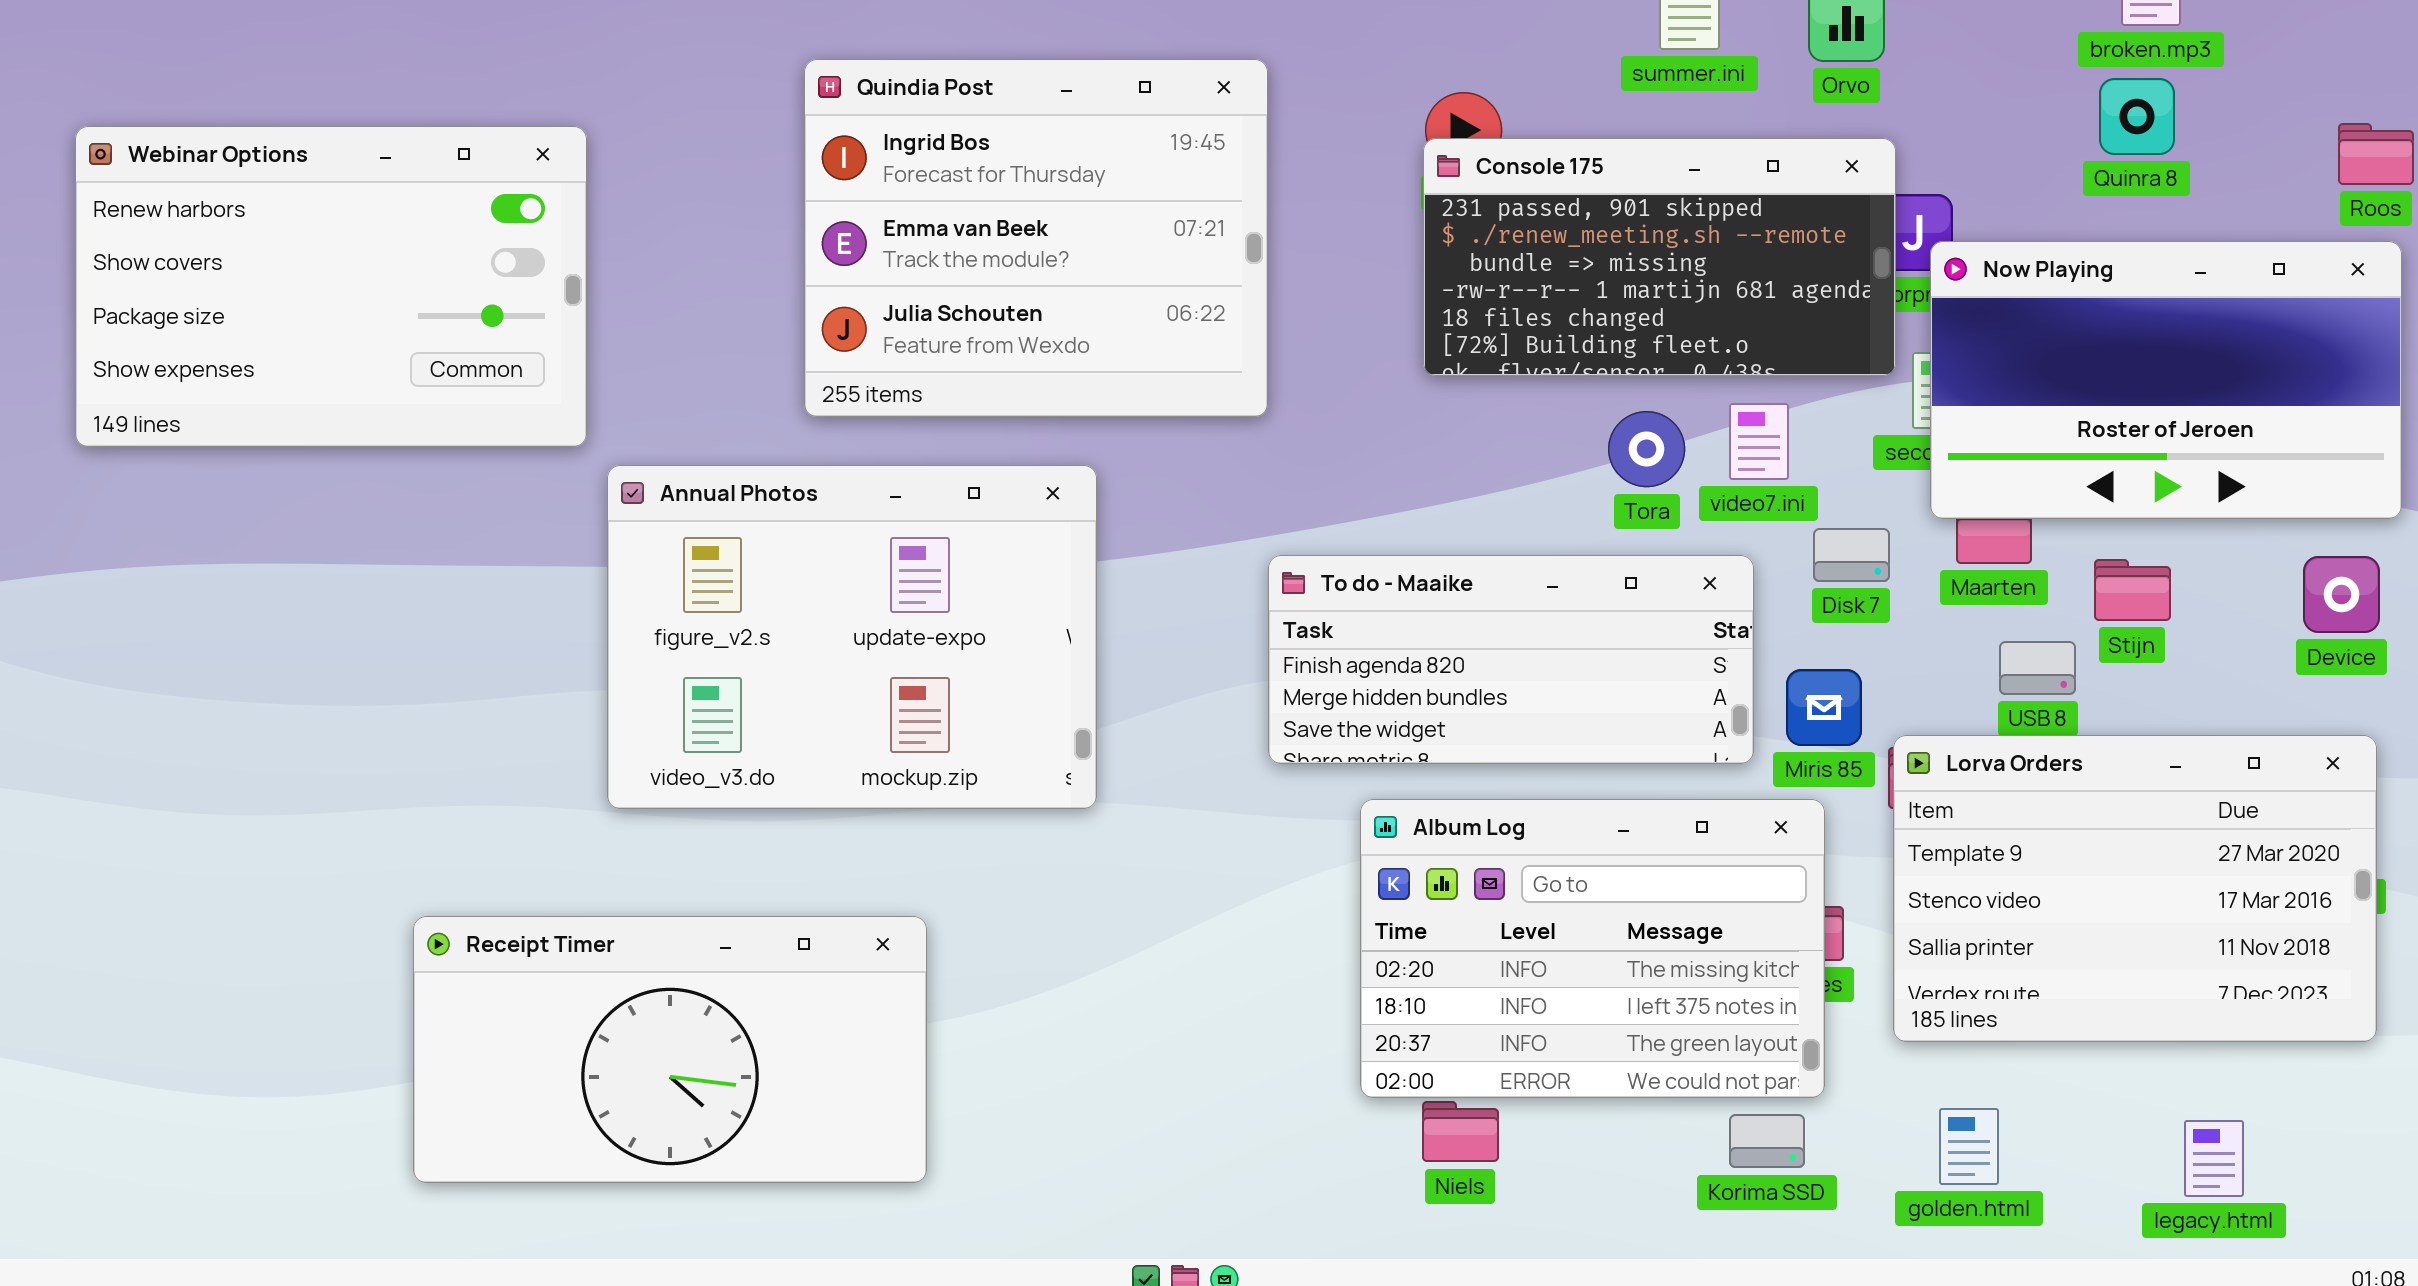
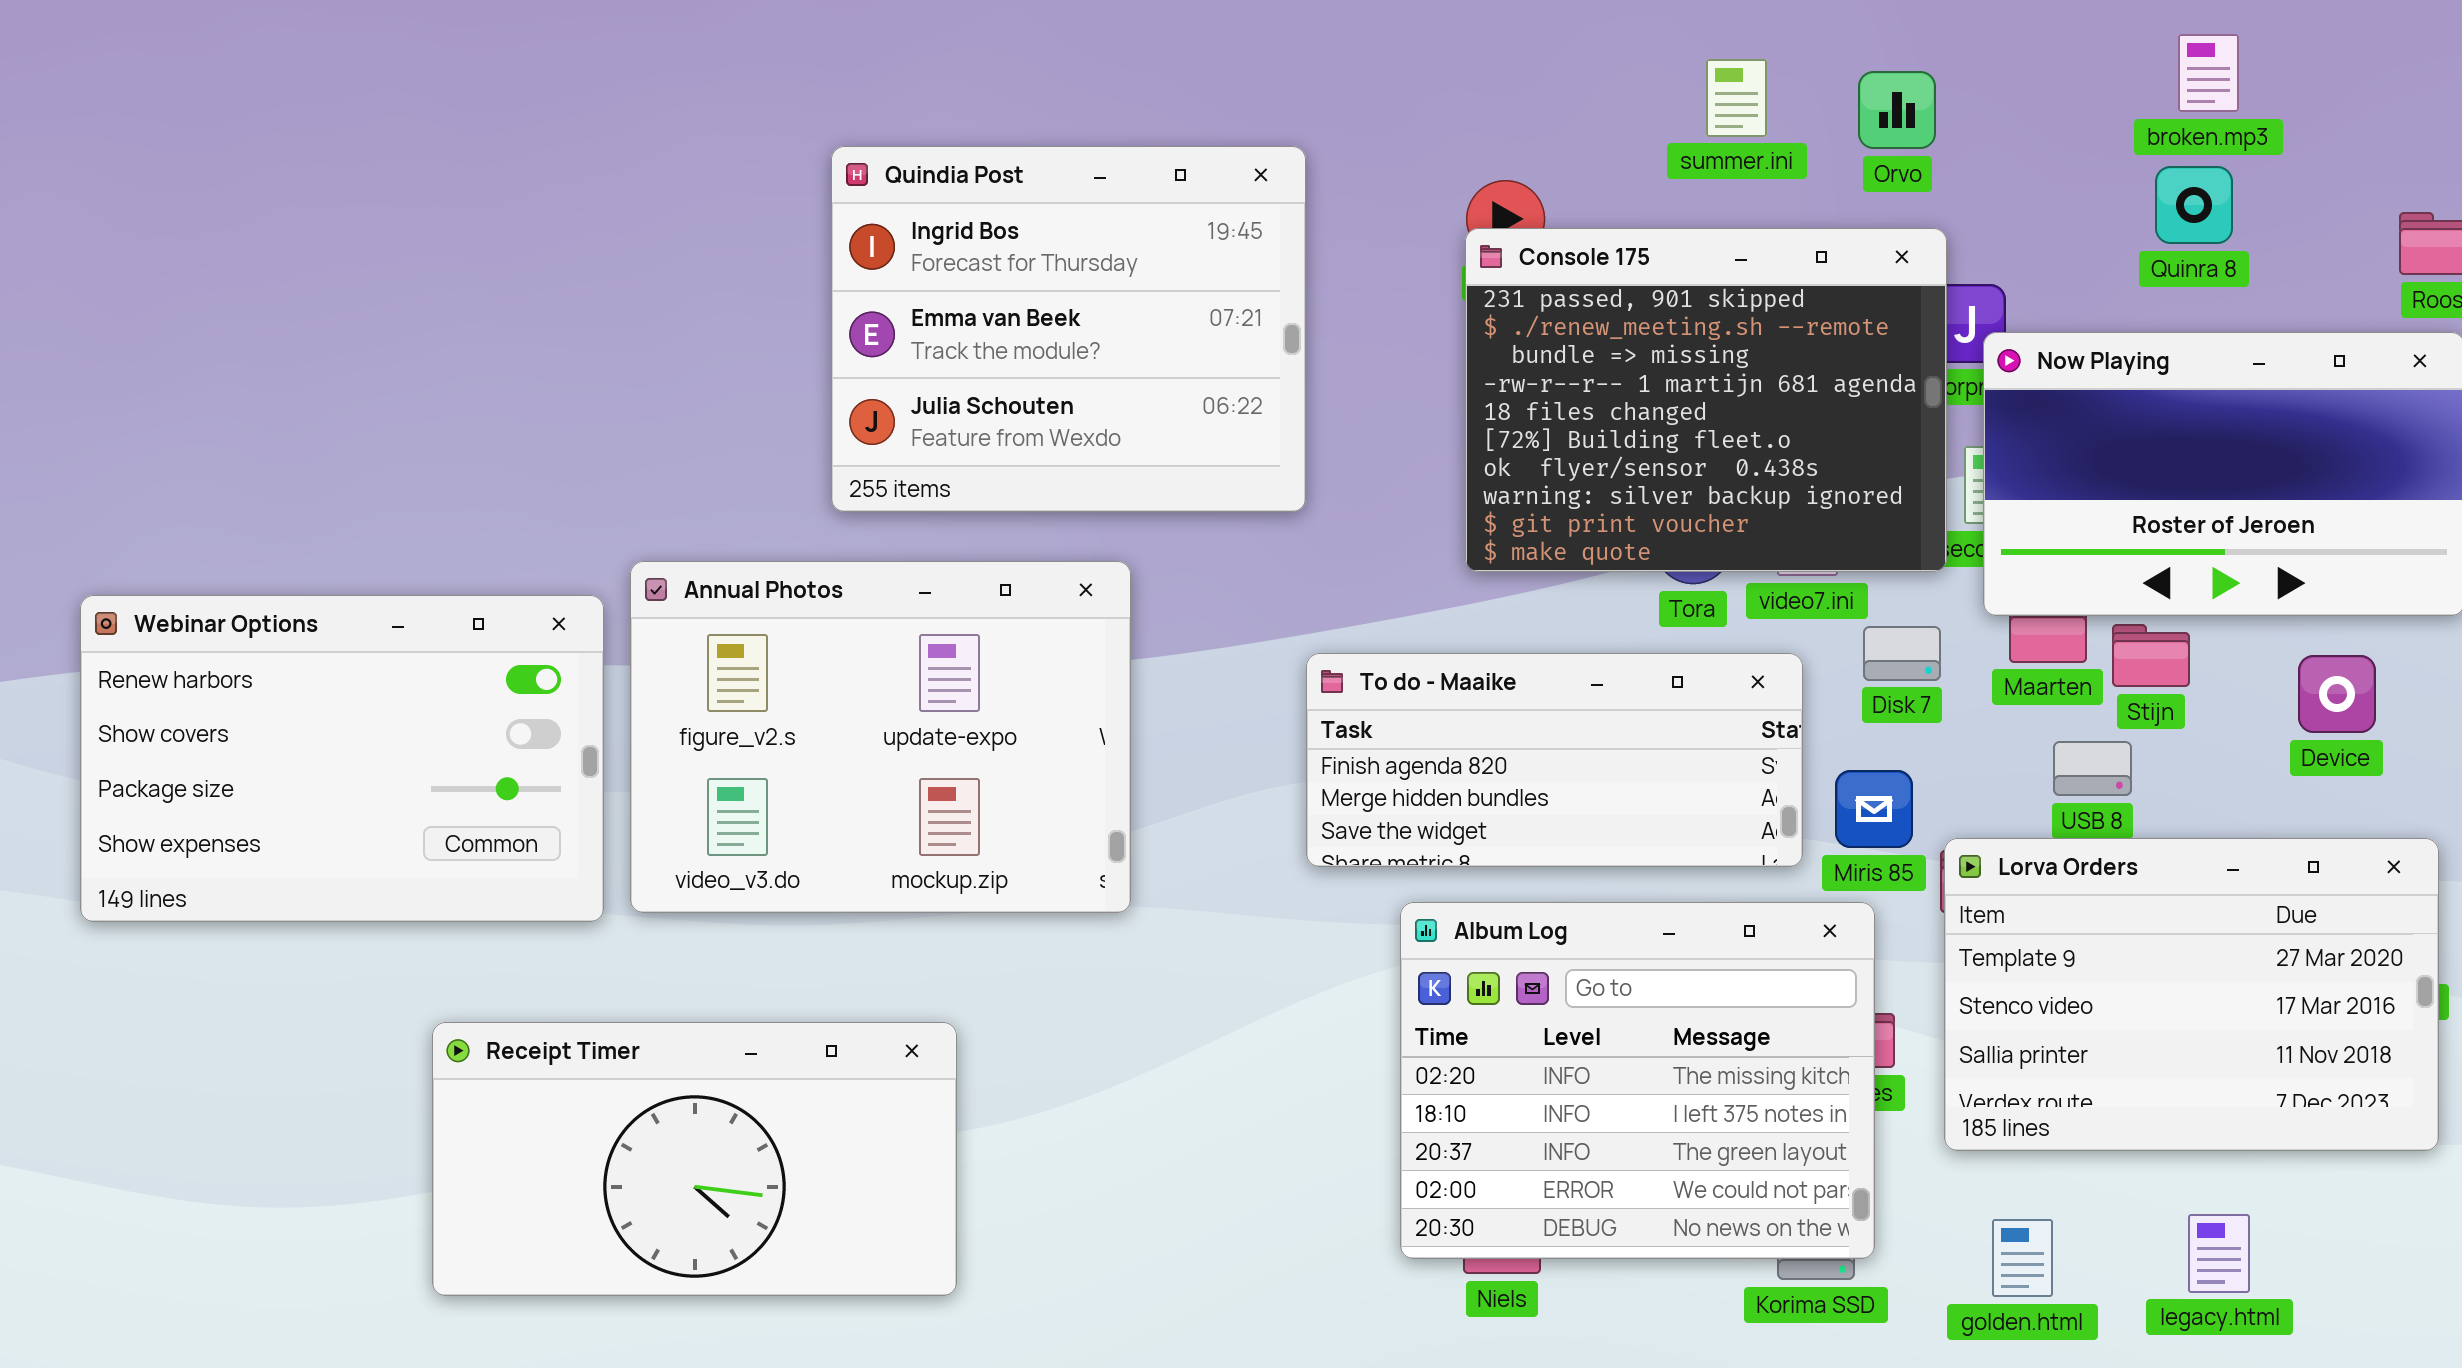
Webinar Options: [75,126,587,447] -> [80,595,604,922], moved
Console 175: [1423,138,1896,376] -> [1465,228,1947,572], resized
Device: [2303,556,2380,633] -> [2298,655,2376,733], moved
Stijn: [2094,559,2171,621] -> [2112,624,2190,687], moved
Album Log: [1360,799,1825,1098] -> [1400,902,1875,1259], resized
legacy.html: [2184,1120,2244,1197] -> [2188,1214,2250,1293], moved

